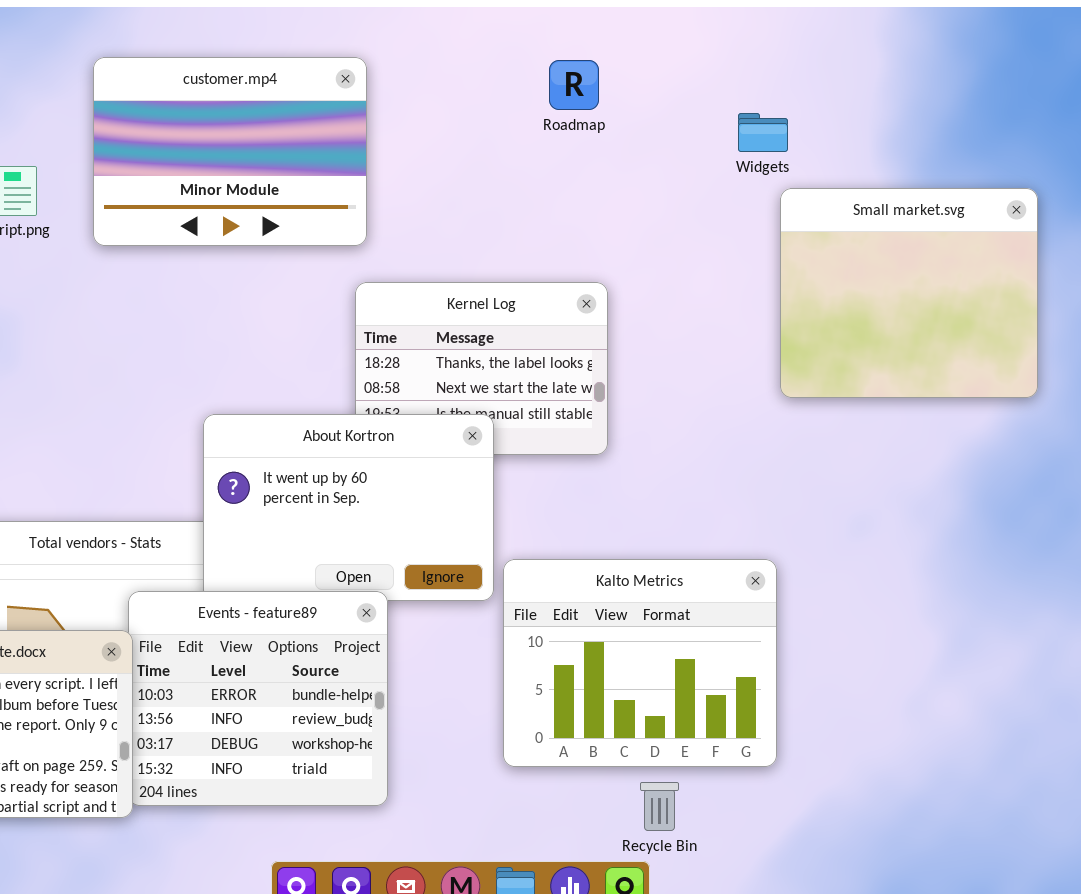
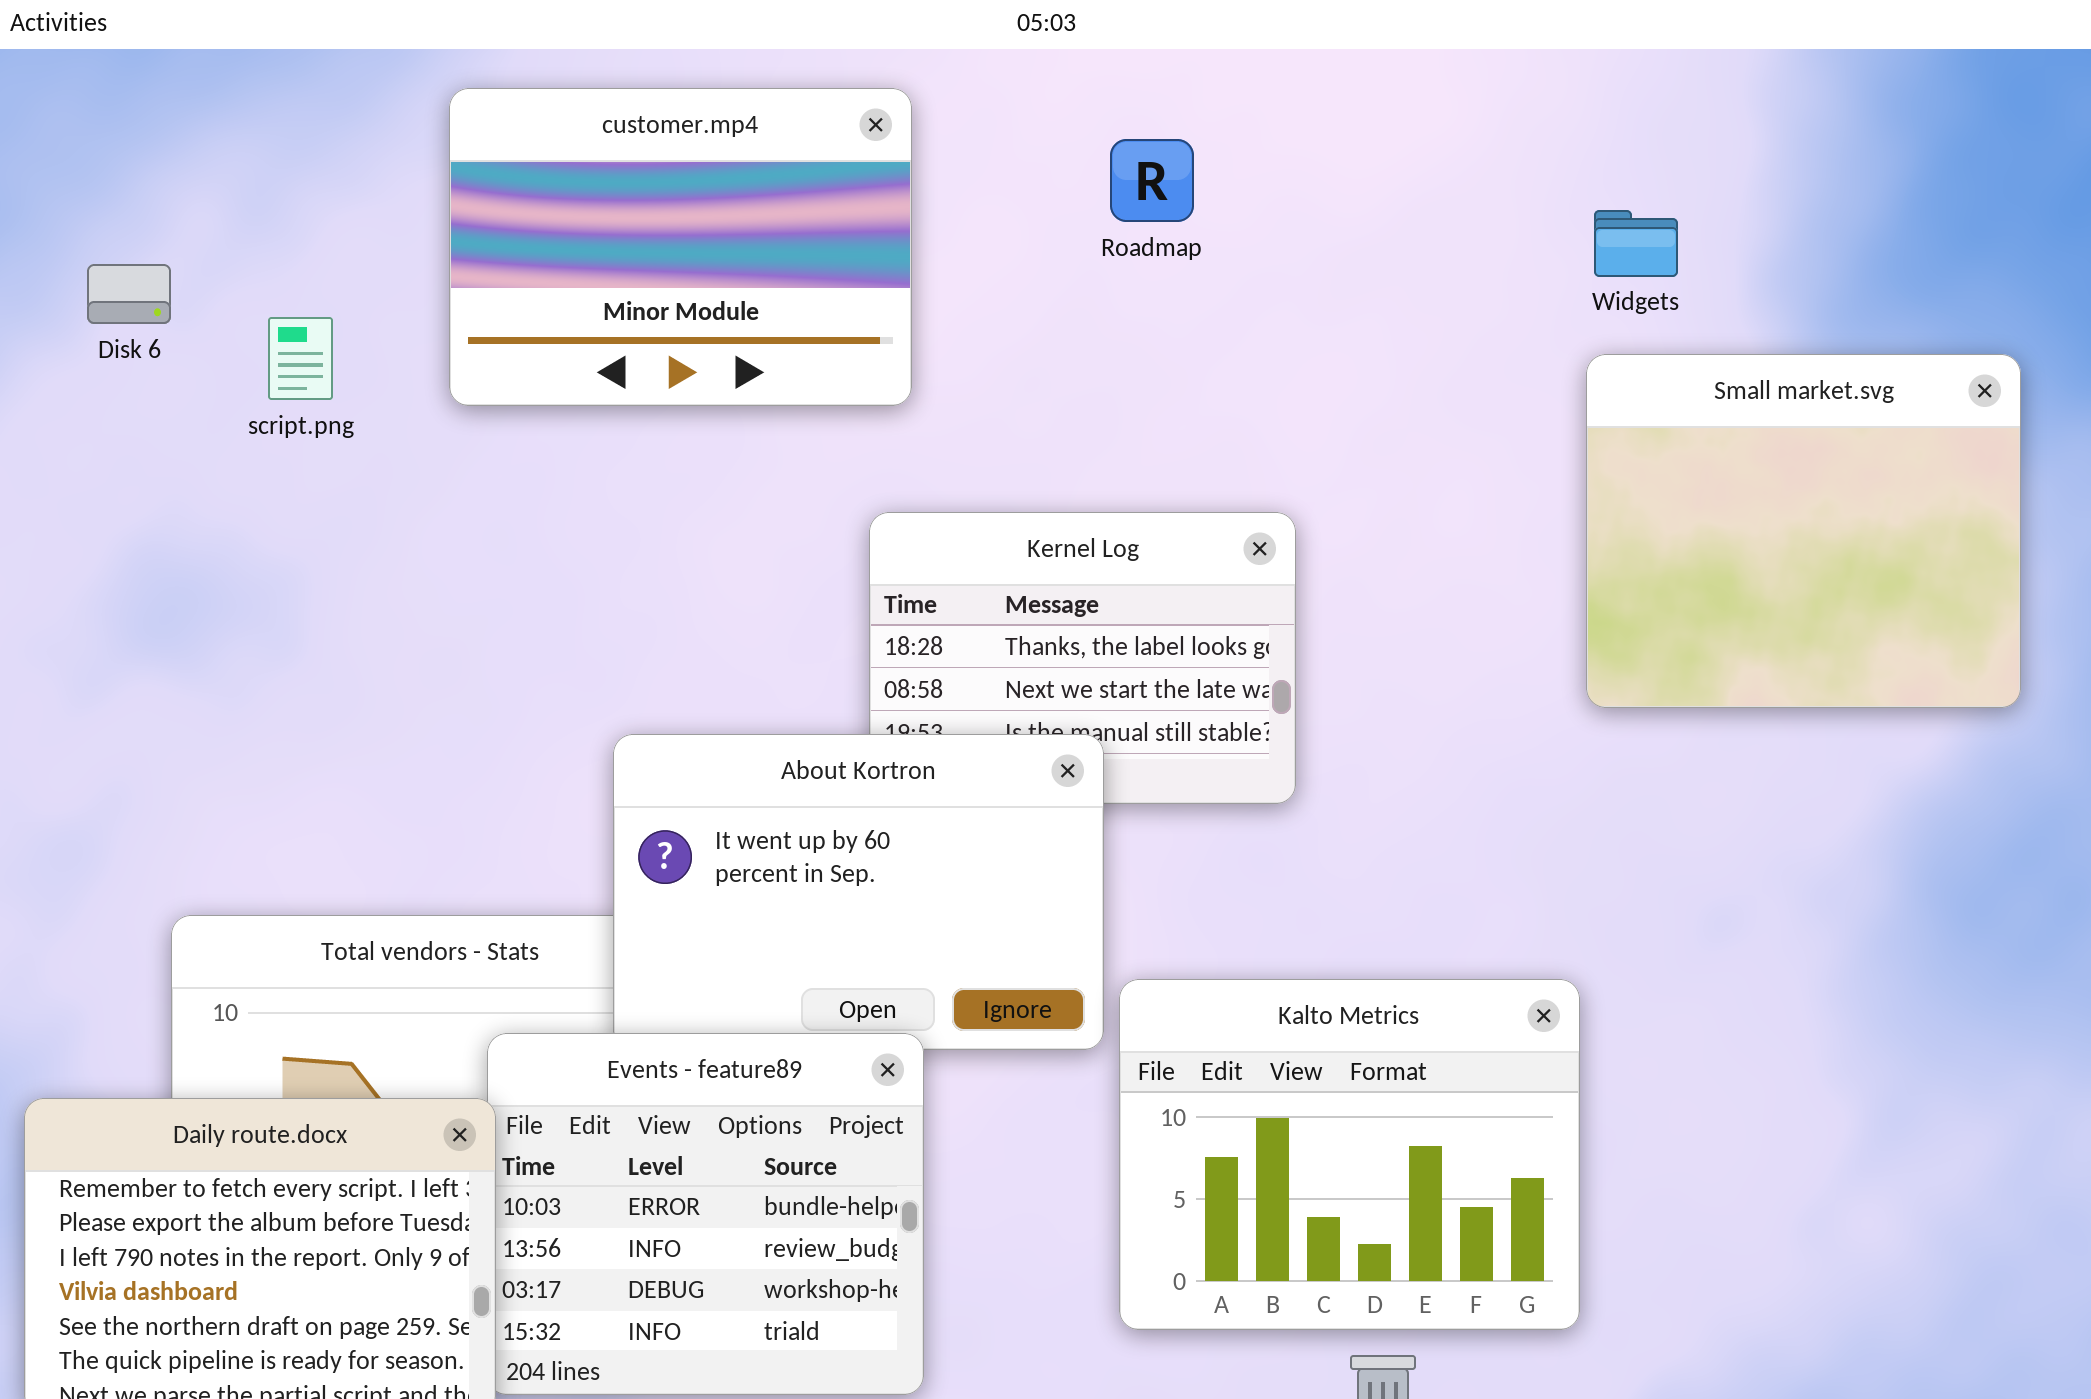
customer.mp4: [93,57,367,246] -> [449,88,912,406], moved
Roadmap: [549,60,599,110] -> [1110,139,1194,222], moved
Widgets: [738,113,788,152] -> [1594,210,1678,277], moved

